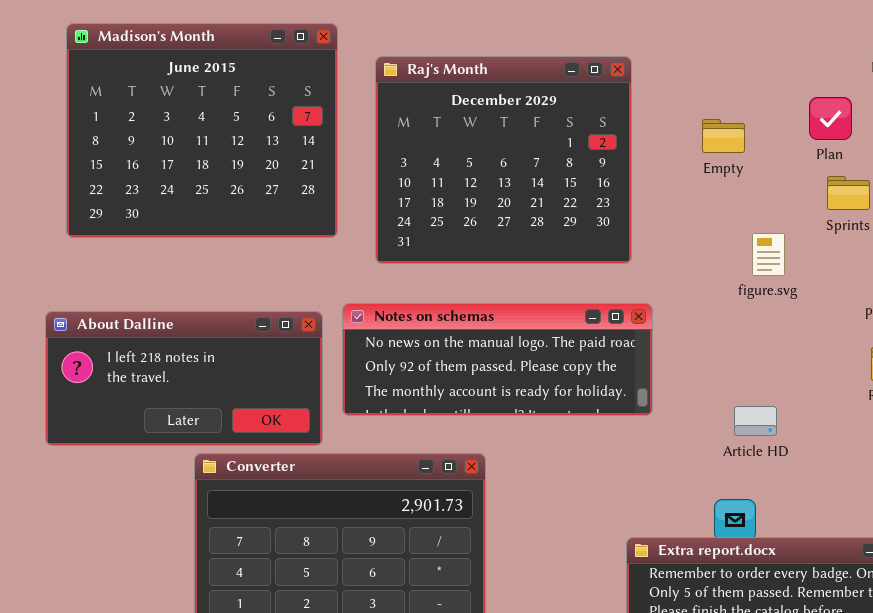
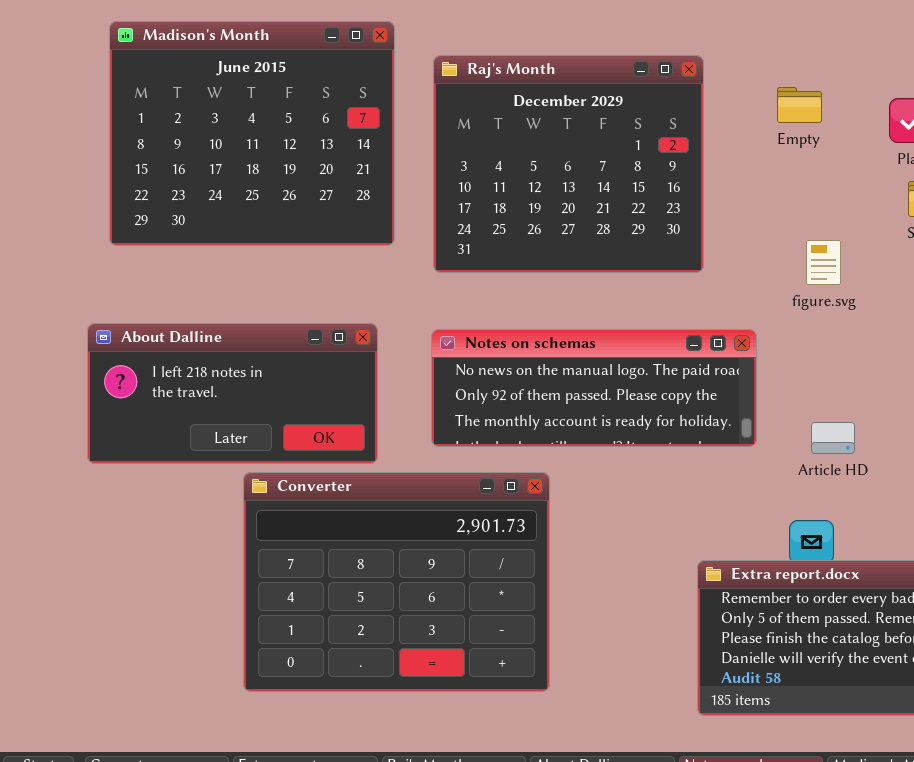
Empty: [702,119,745,153] -> [777,87,822,123], moved
figure.svg: [752,233,785,276] -> [806,240,841,285], moved
Notes on schemas: [342,303,653,416] -> [431,329,757,447], moved

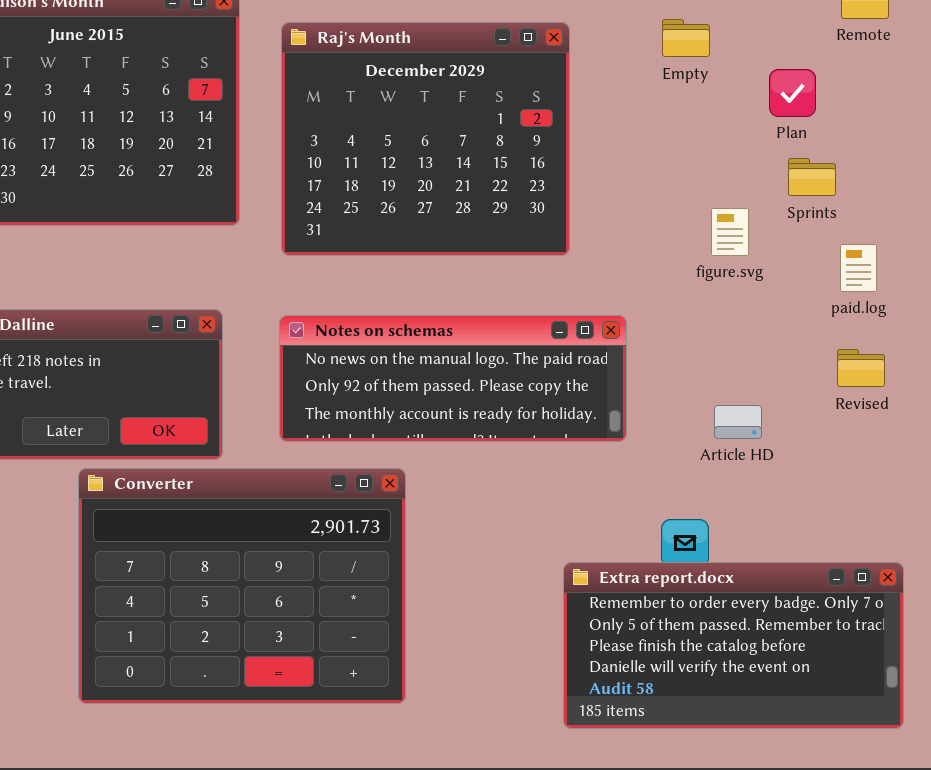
Empty: [777,87,822,123] -> [662,19,710,57], moved
figure.svg: [806,240,841,285] -> [711,208,749,256], moved
Article HD: [811,422,855,454] -> [714,405,762,439], moved

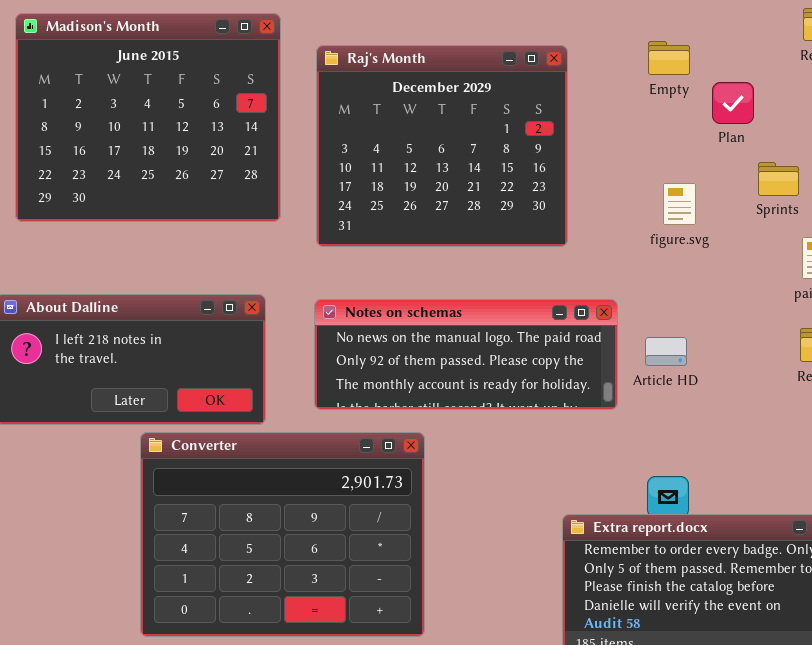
Plan: [769,69,816,117] -> [712,82,754,124], moved
figure.svg: [711,208,749,256] -> [663,183,696,225], moved
Article HD: [714,405,762,439] -> [645,337,687,366], moved

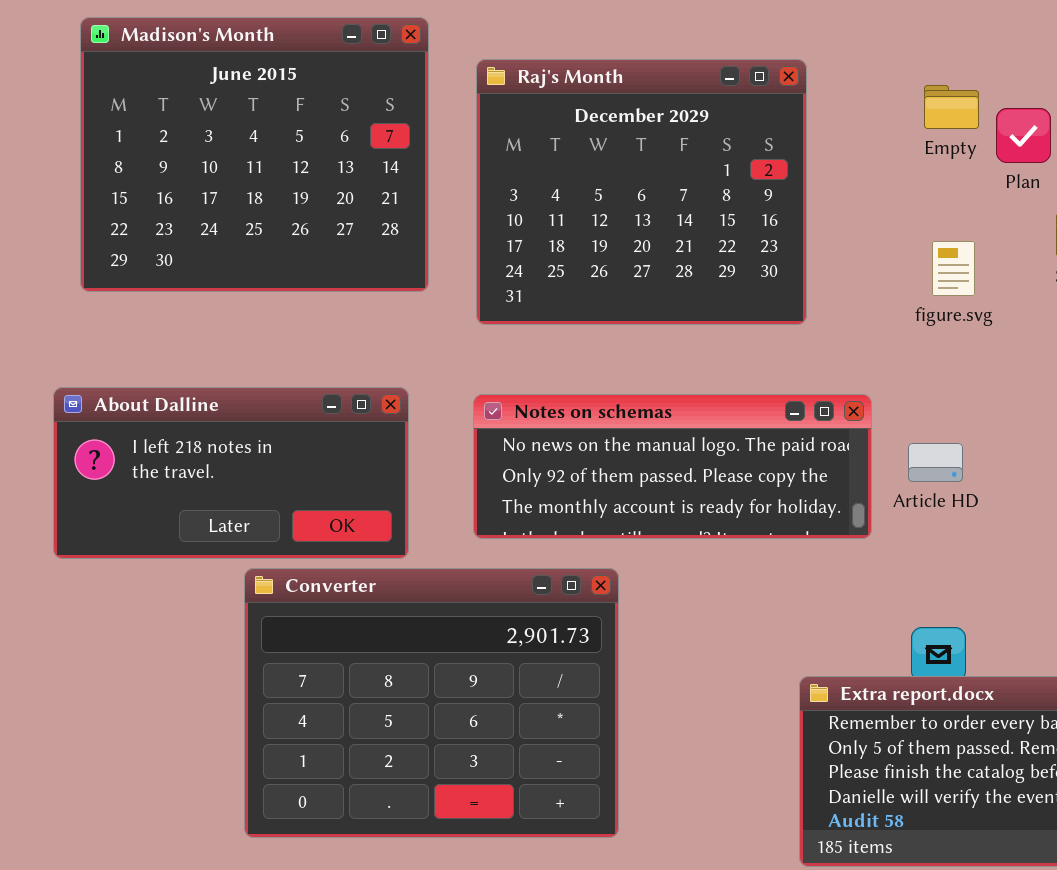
Empty: [648,41,690,75] -> [924,85,979,129], moved

